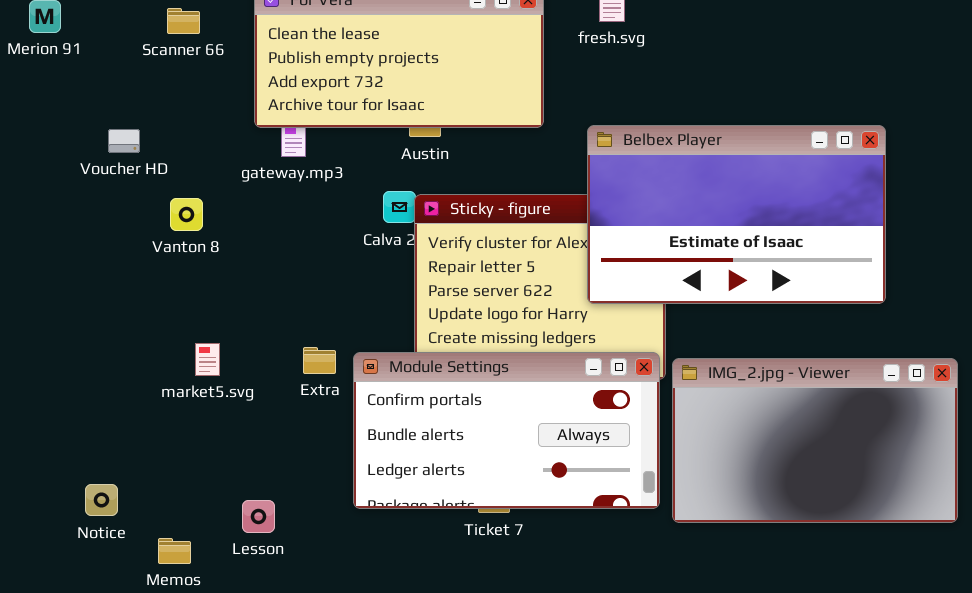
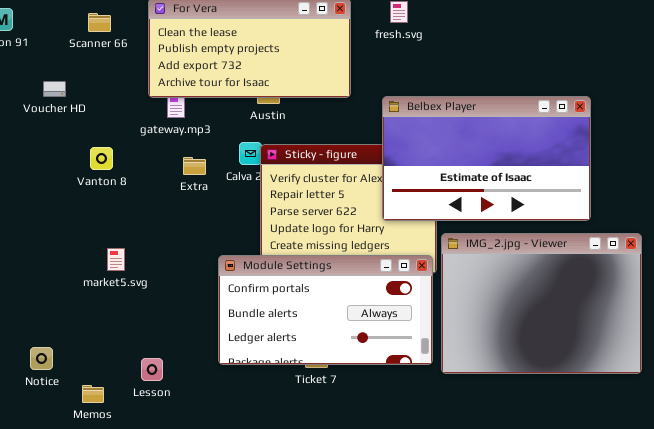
Voucher HD: [108,129,140,153] -> [43,81,66,97], moved
Extra: [303,347,336,374] -> [183,157,206,175], moved
IMG_2.jpg - Viewer: [672,358,958,523] -> [441,233,642,374], resized

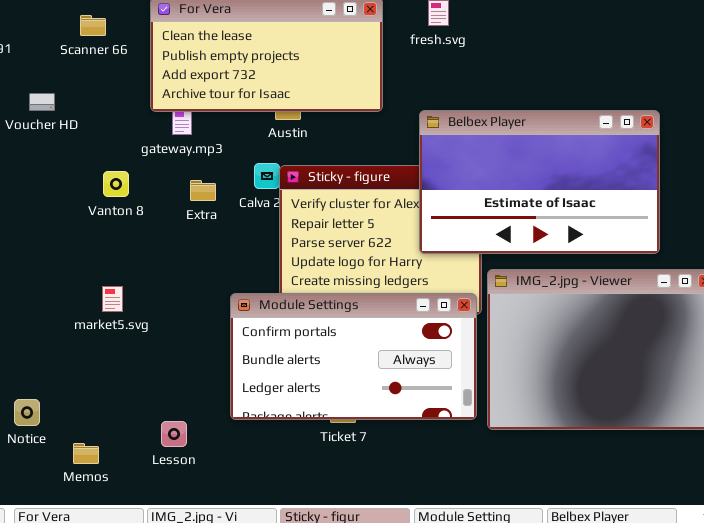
Vanton 8: [90,147,113,170] -> [103,171,129,197], moved
Lesson: [141,358,163,381] -> [161,421,187,447], moved

